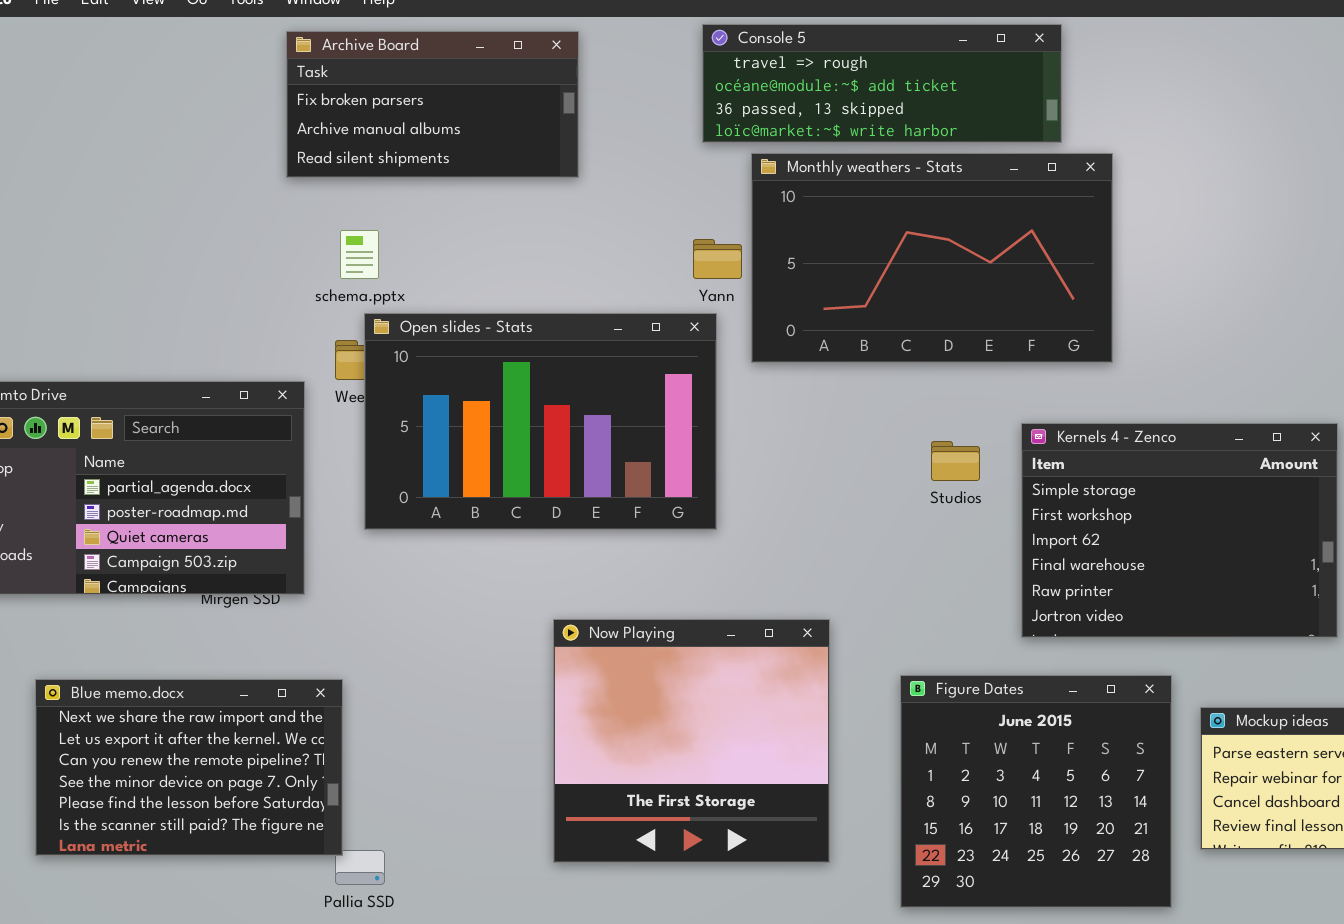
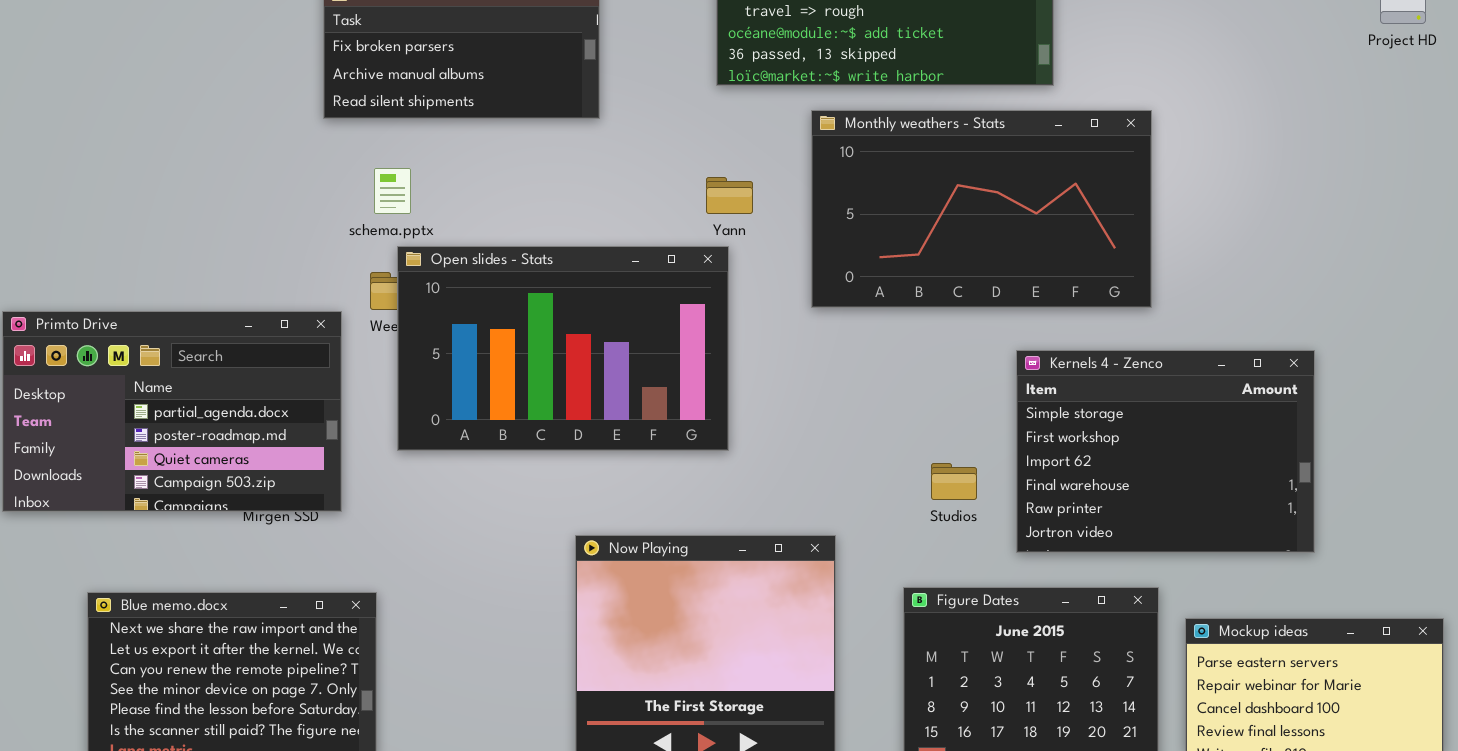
Monthly weathers - Stats: [751,153,1113,363] -> [811,110,1152,308], moved
Studios: [931,441,980,481] -> [931,463,977,500], moved

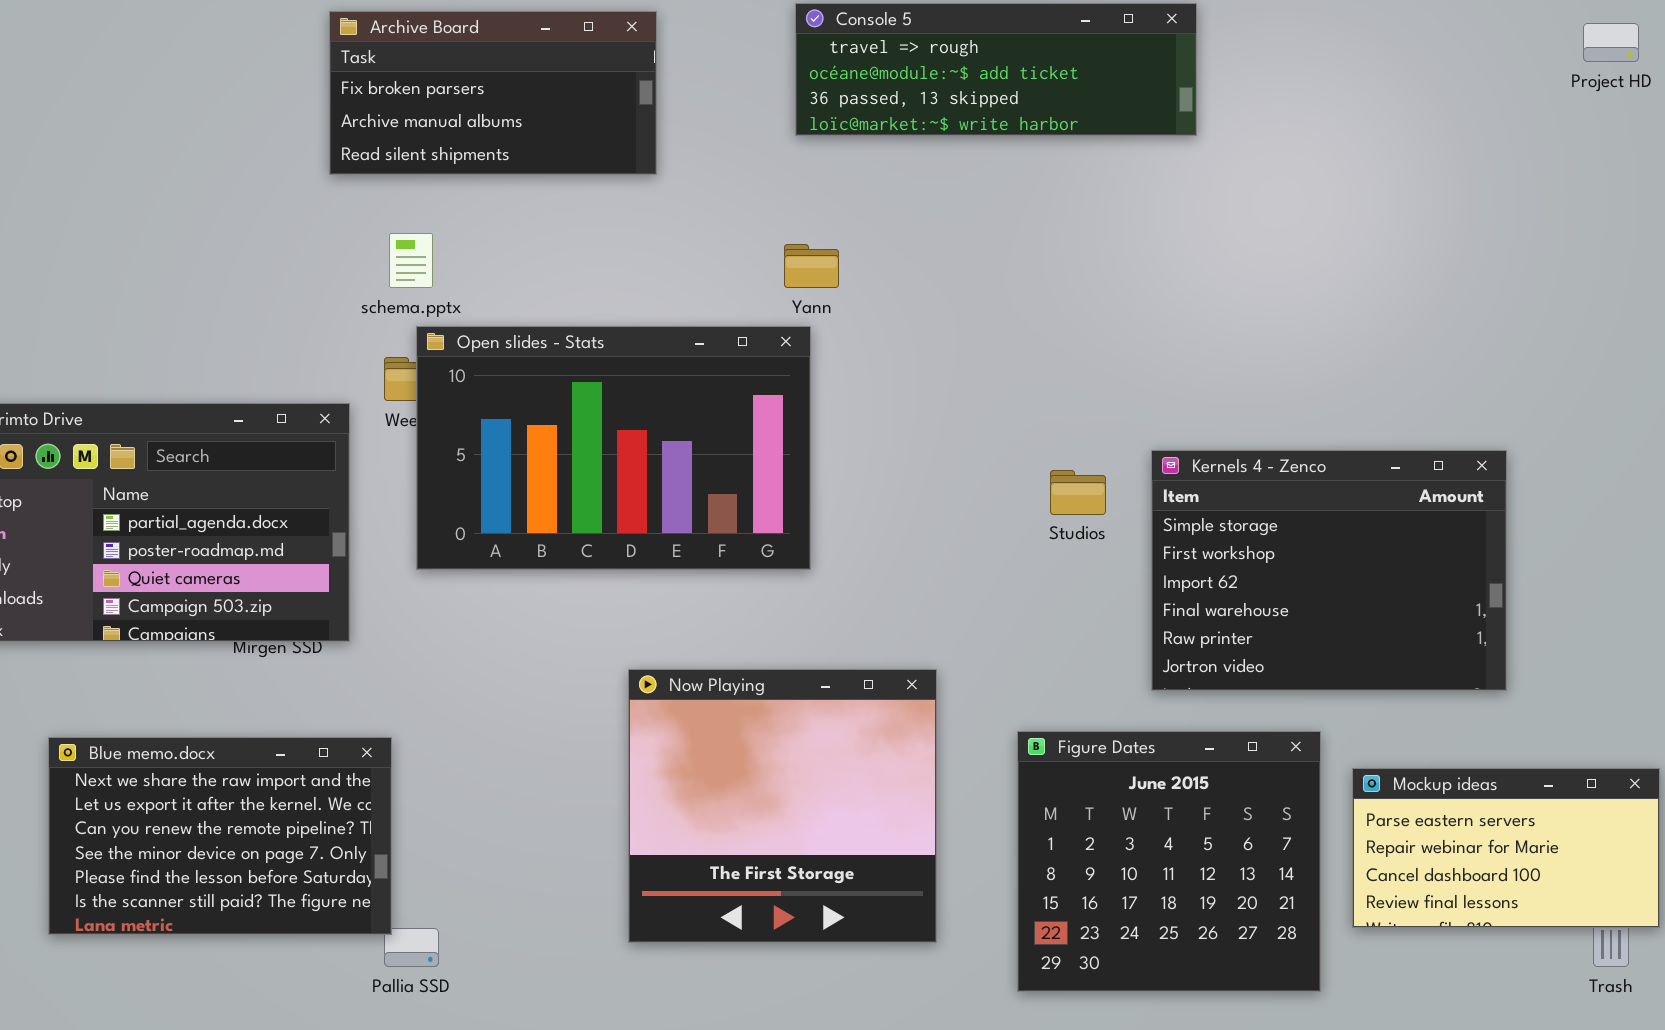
Monthly weathers - Stats: [811,110,1152,308] -> none, closed
Studios: [931,463,977,500] -> [1050,470,1106,515], moved

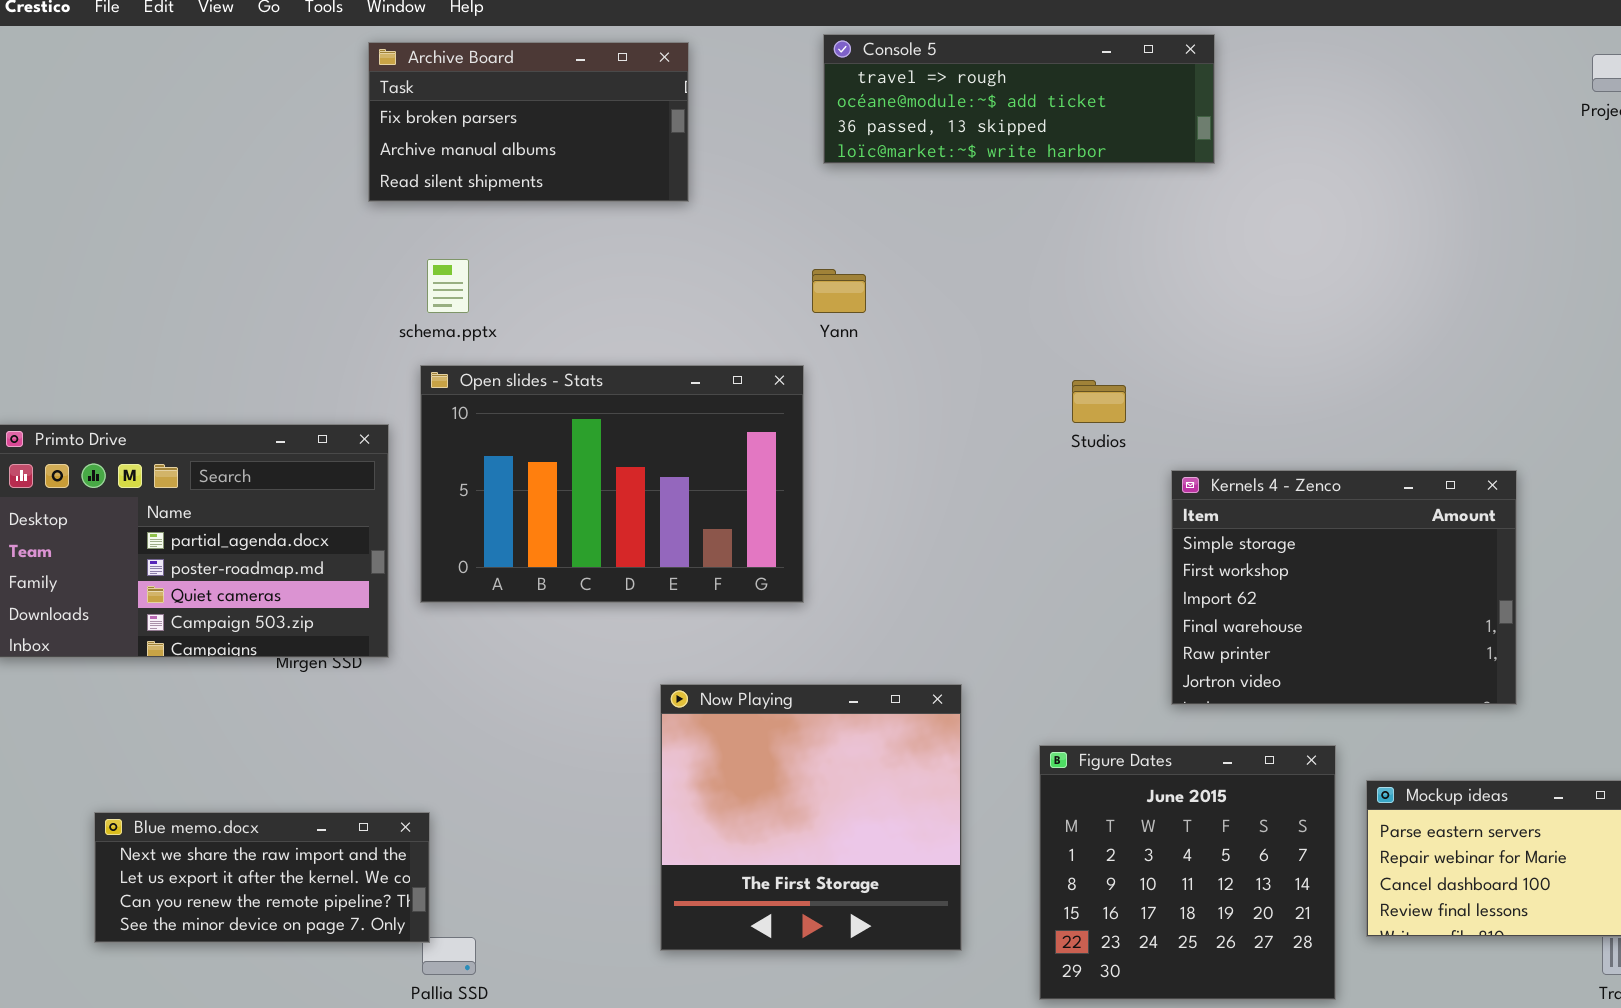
Open slides - Stats: [416,326,811,570] -> [420,365,804,603], moved
Studios: [1050,470,1106,515] -> [1072,380,1126,423], moved
Blue memo.docx: [48,737,392,935] -> [94,812,430,943], resized

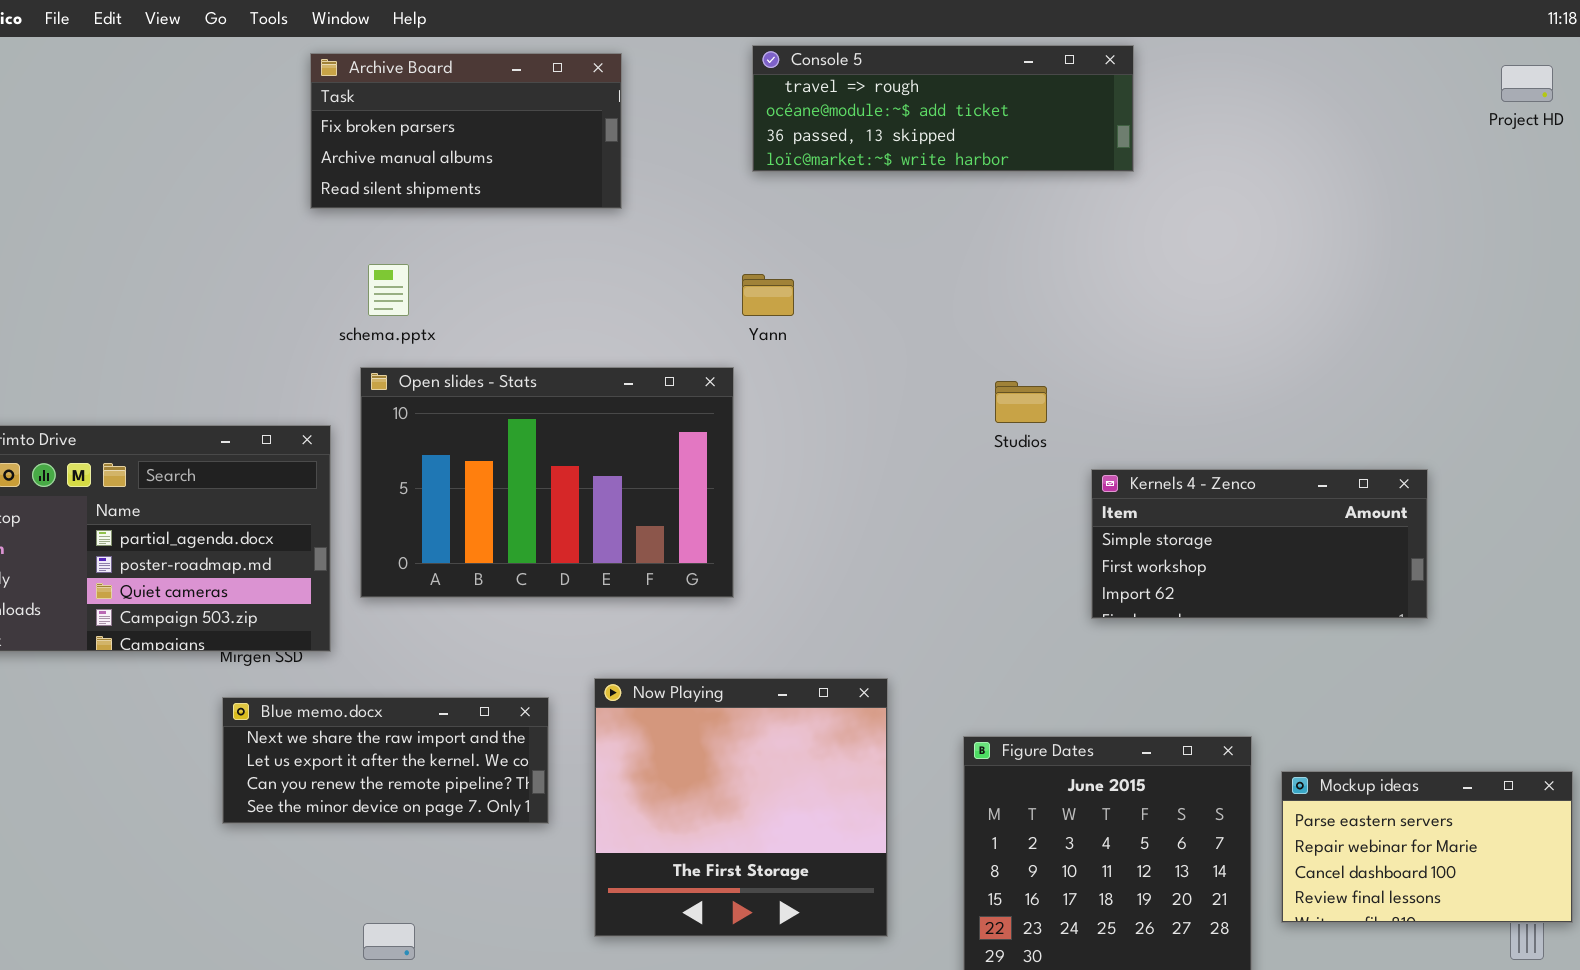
Kernels 4 - Zenco: [1171,470,1517,705] -> [1091,469,1428,619], resized
Blue memo.docx: [94,812,430,943] -> [222,697,549,824], moved

